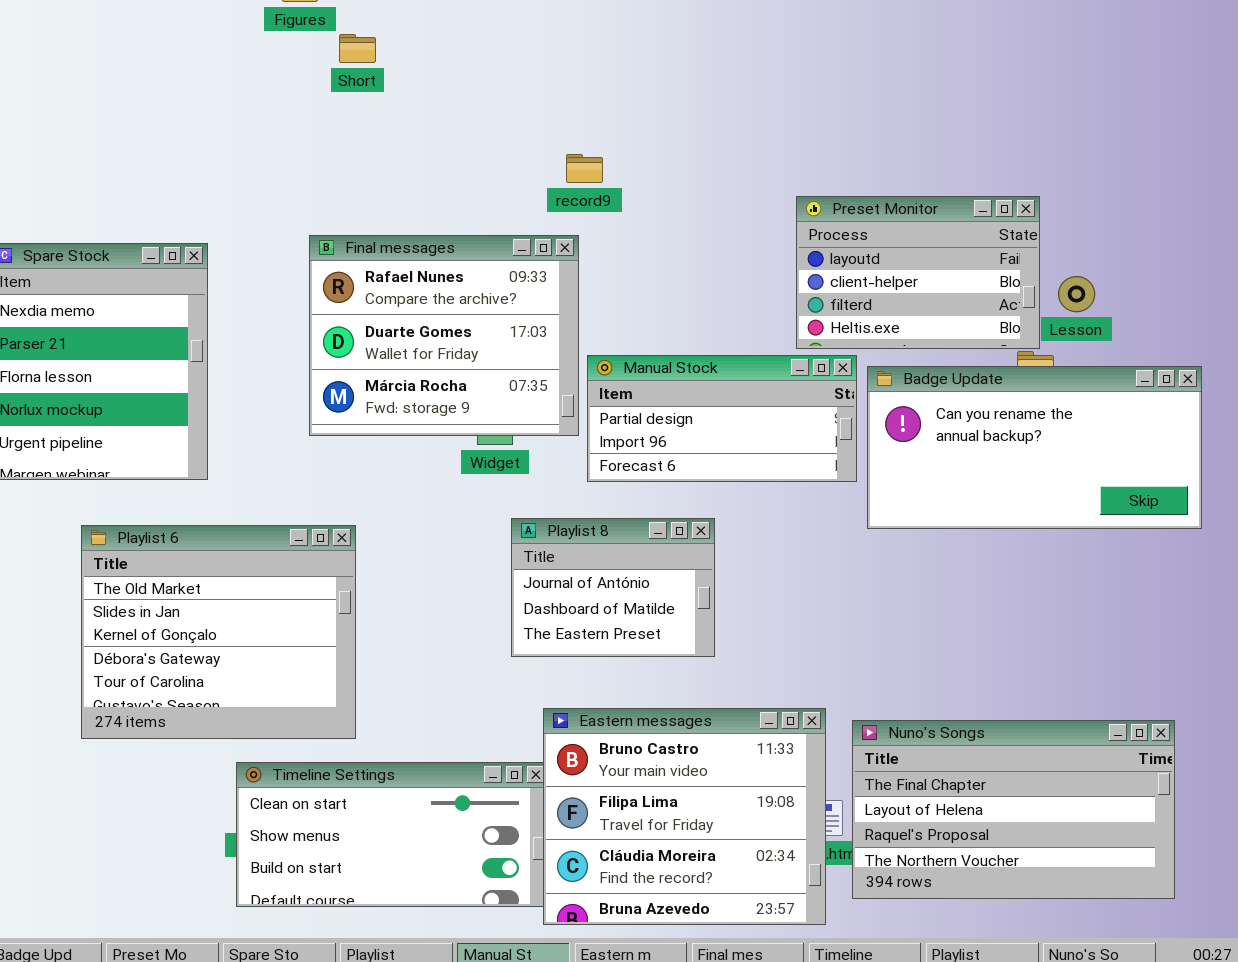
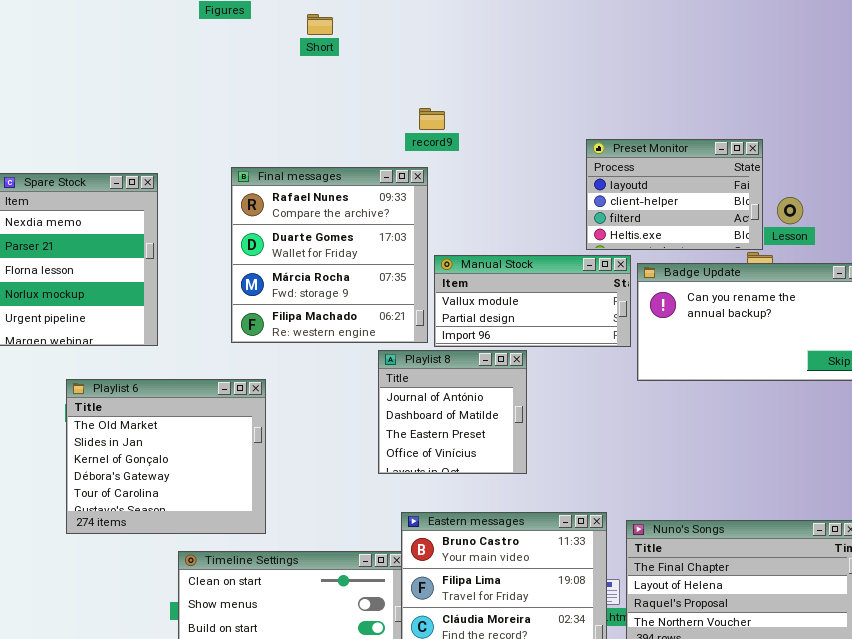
Short: [339,34,376,63] -> [307,14,333,35], moved
Final messages: [309,235,579,436] -> [231,167,428,343], resized
Manual Stock: [587,355,857,482] -> [434,255,631,347], scrolled up 1 row
Playlist 8: [511,518,715,657] -> [378,350,527,474], resized

